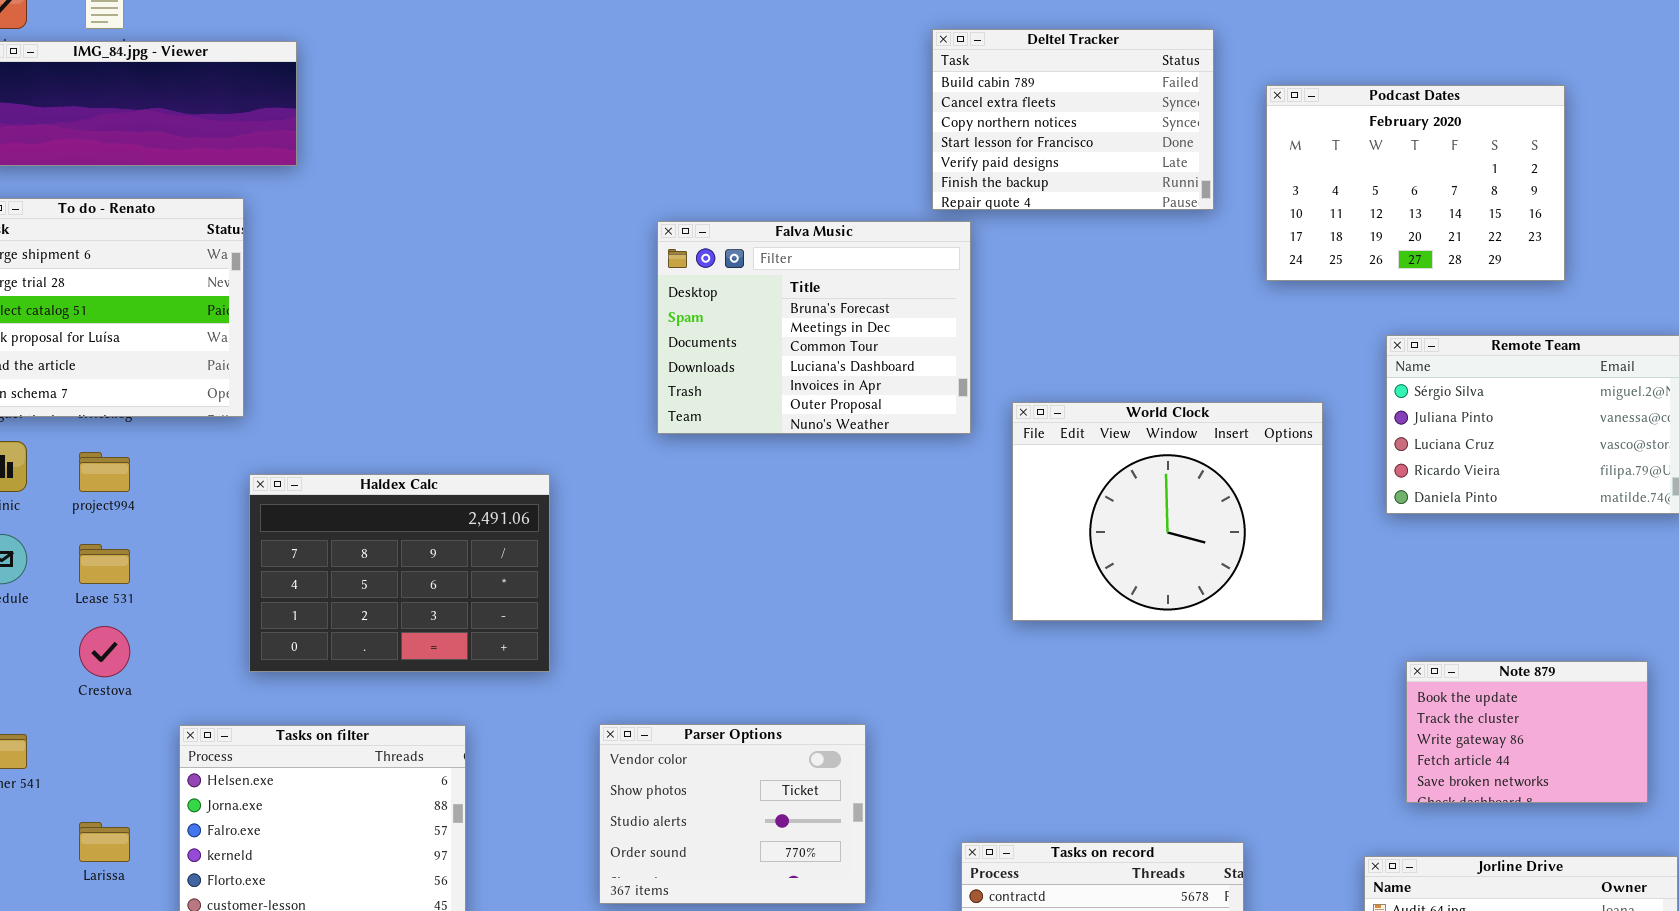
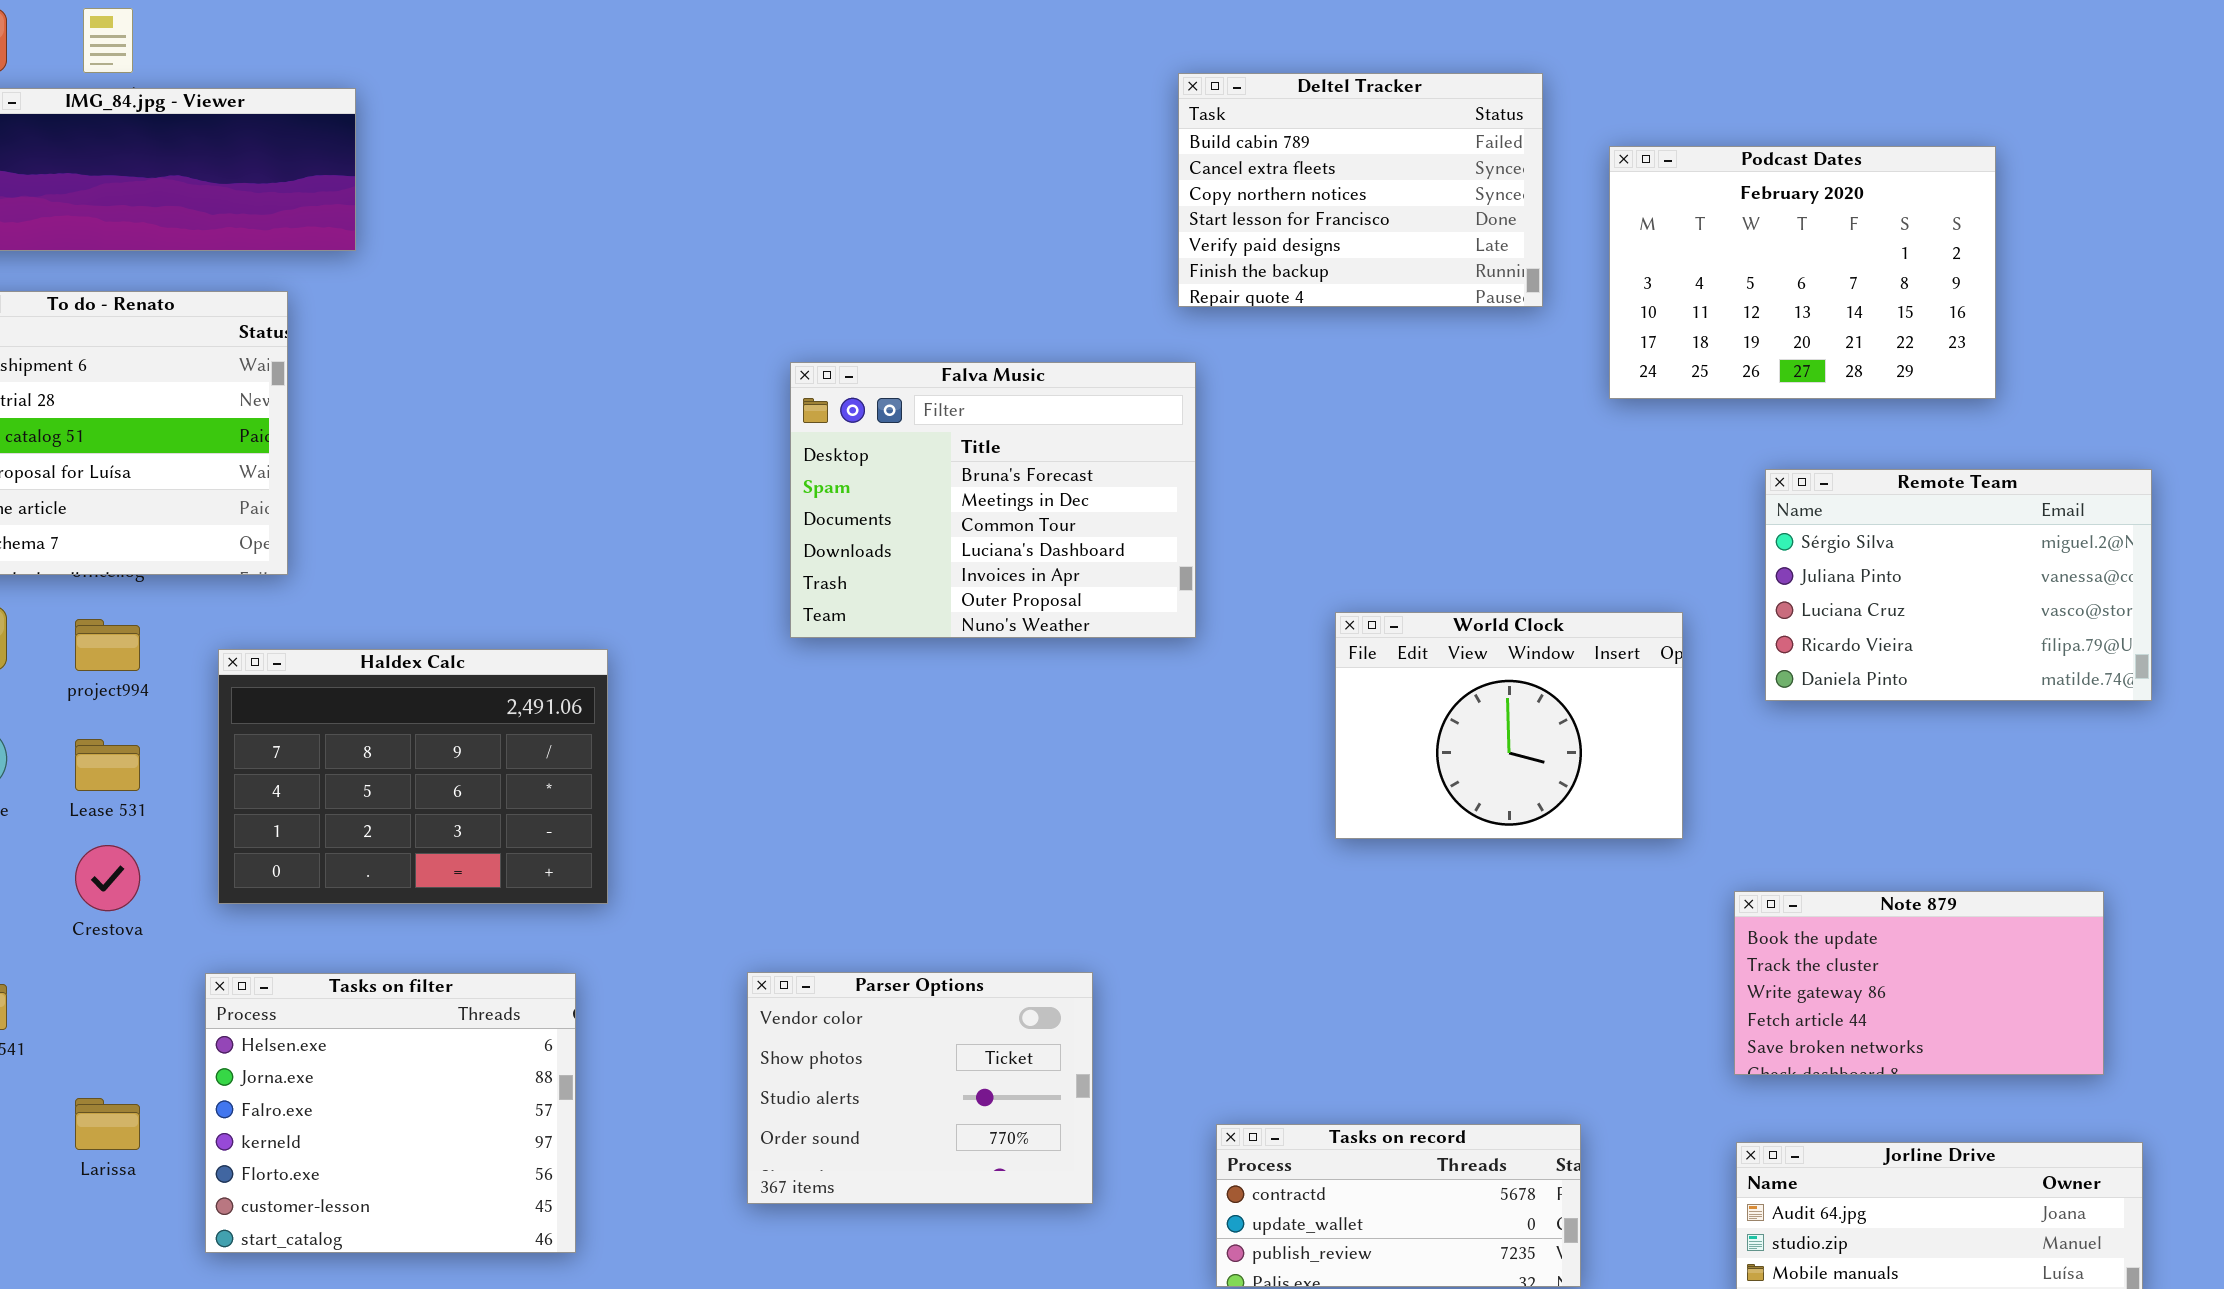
Falva Music: [657,221,971,434] -> [790,362,1196,638], moved
World Clock: [1012,402,1323,621] -> [1335,612,1683,839], resized
Haldex Calc: [249,474,550,672] -> [218,649,608,904], moved
Note 879: [1406,661,1648,803] -> [1734,891,2104,1075], resized

